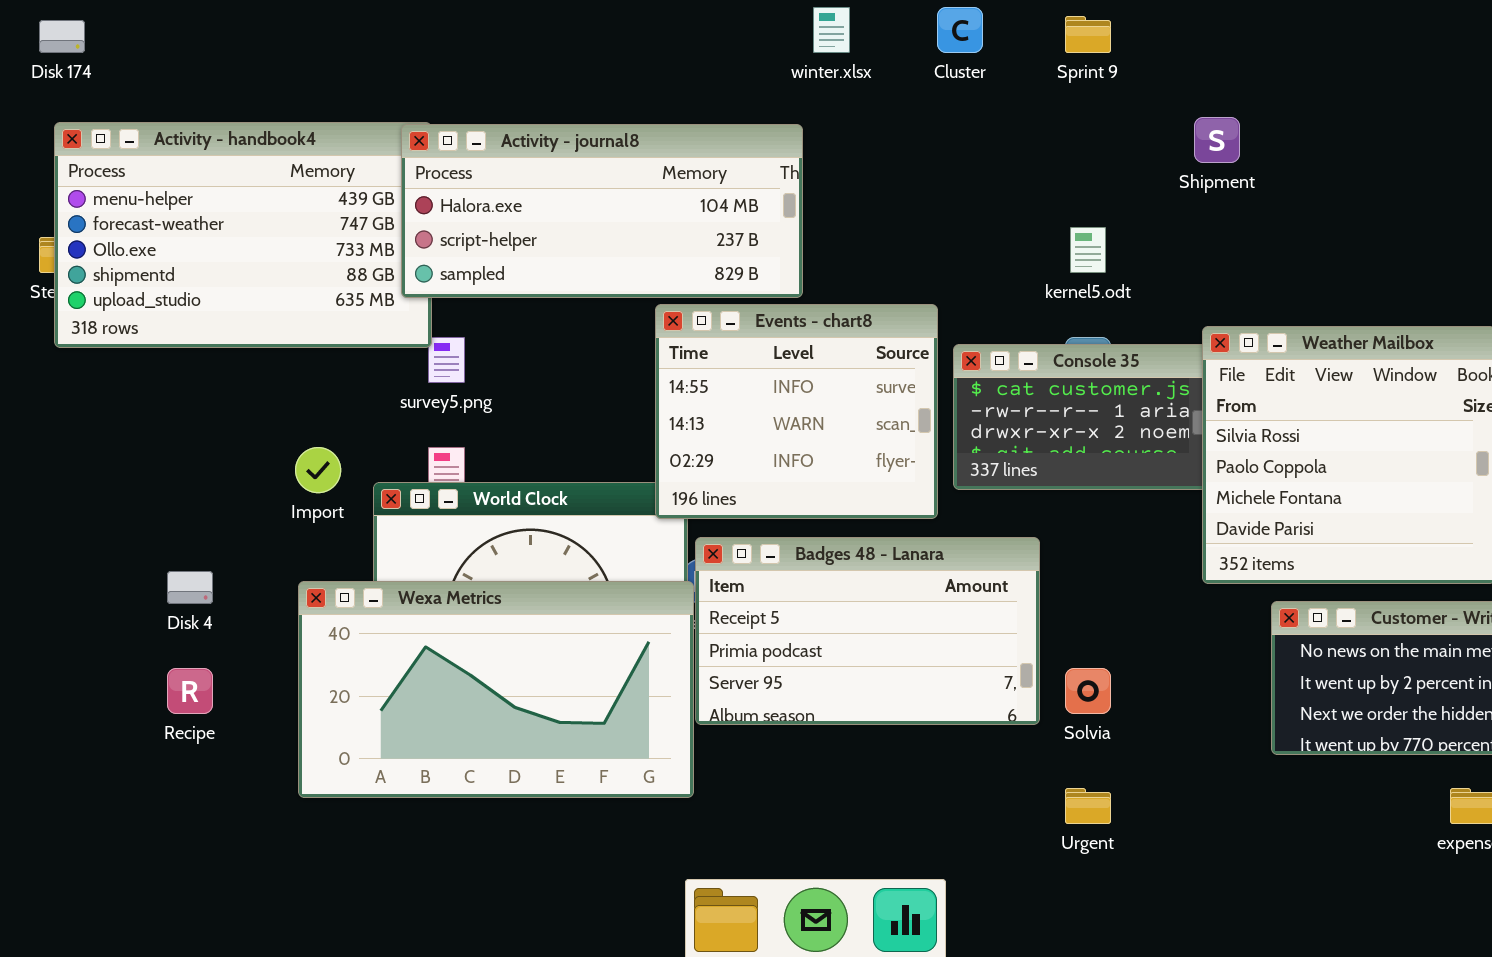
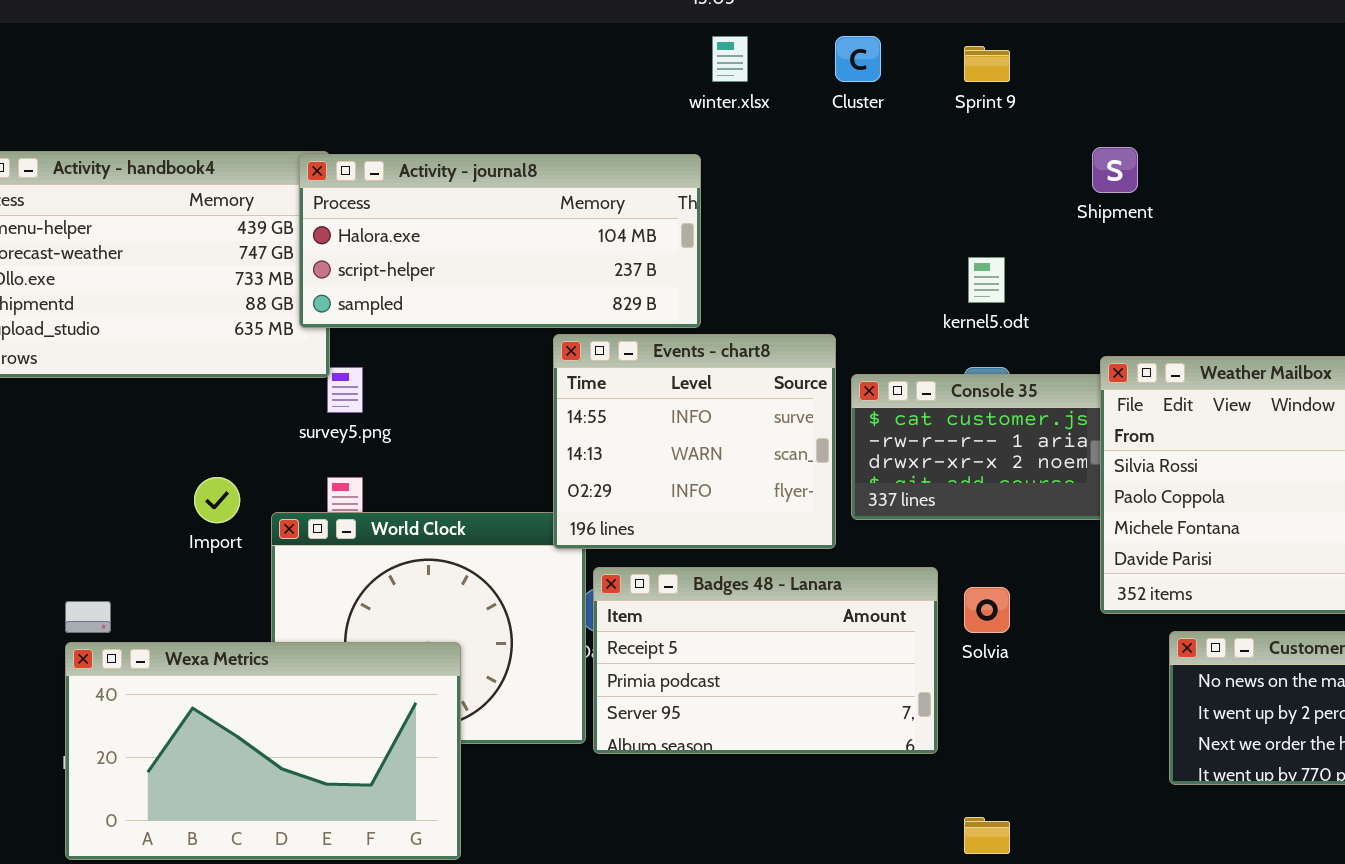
Wexa Metrics: [298,581,694,798] -> [65,642,461,860], moved
Solvia: [1065,668,1111,714] -> [964,587,1010,633], moved

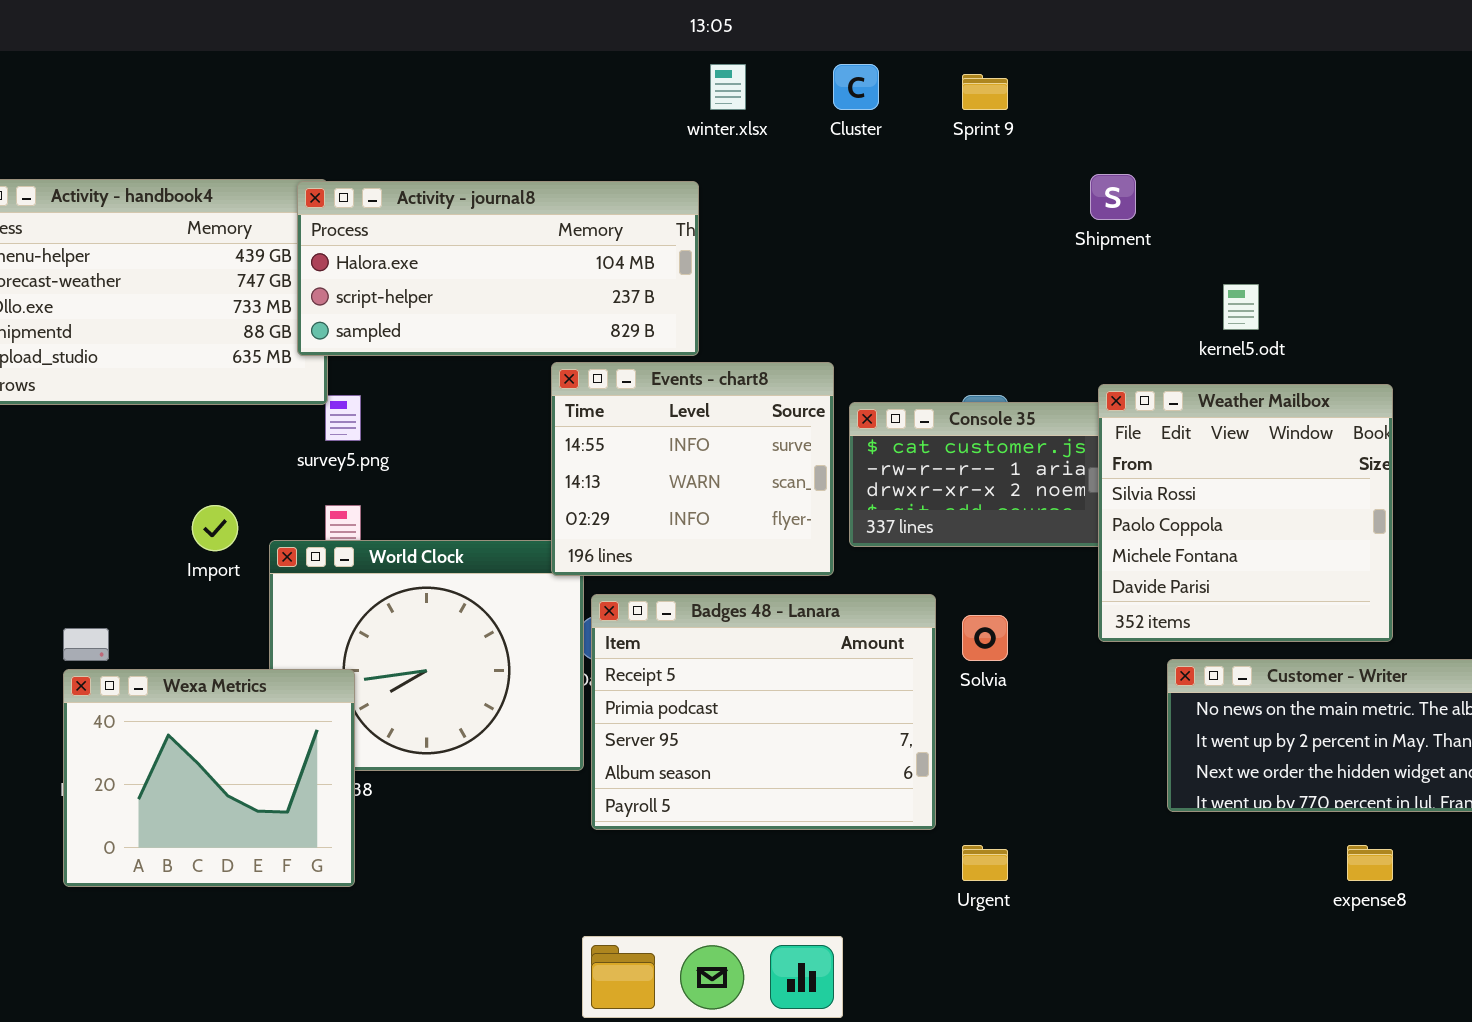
kernel5.odt: [968,257,1005,303] -> [1223,284,1259,330], moved
Badges 48 - Lanara: [593,567,938,754] -> [591,594,936,830], resized
Wexa Metrics: [65,642,461,860] -> [63,669,355,887], resized

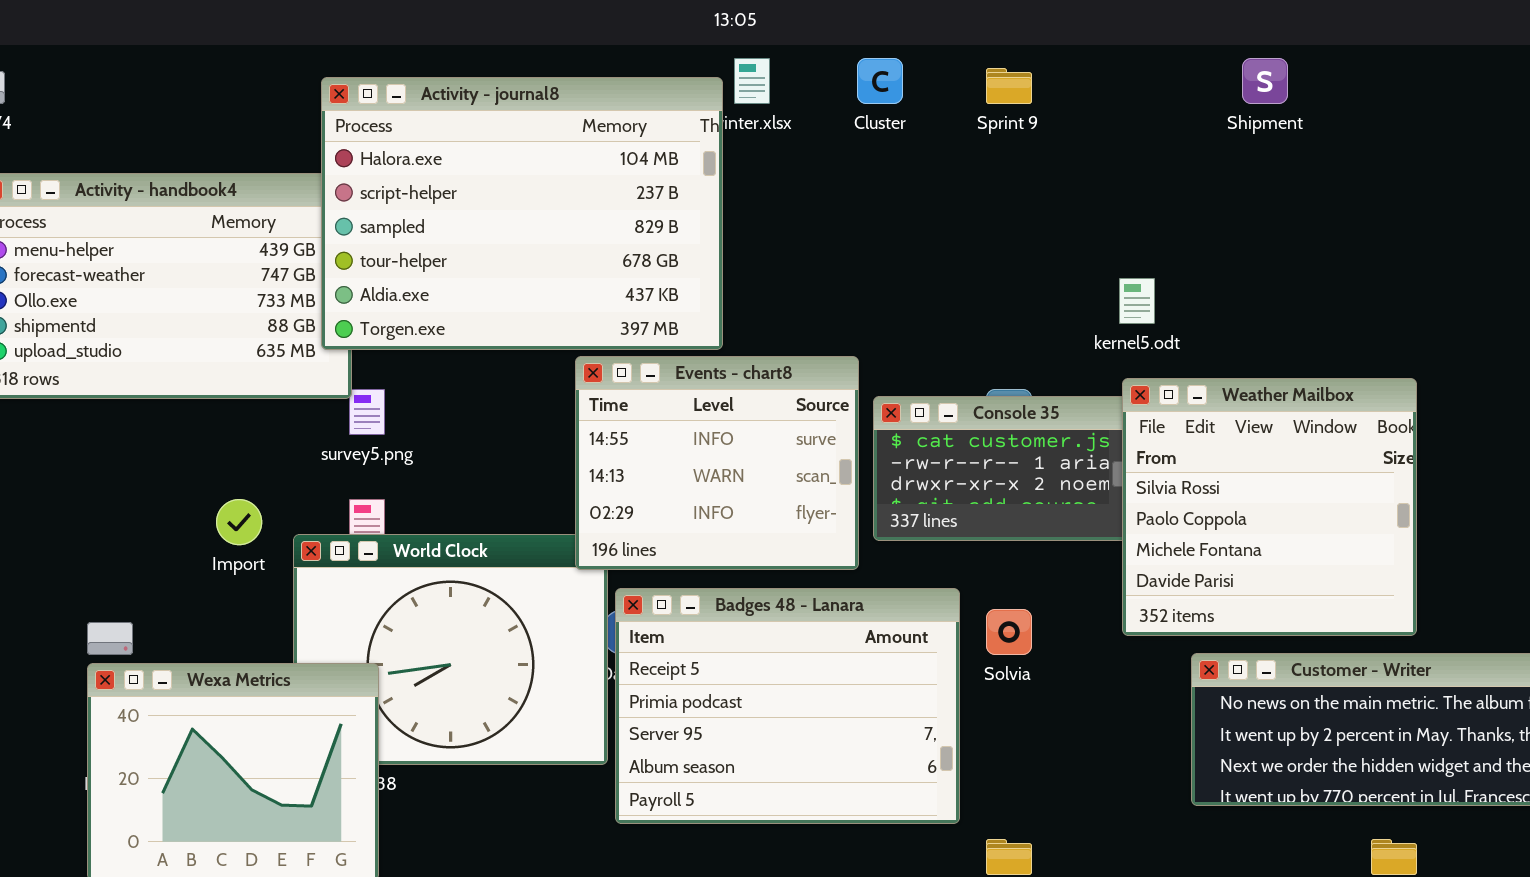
Shipment: [1090,174,1136,220] -> [1242,58,1288,104], moved
Activity - journal8: [297,181,699,356] -> [321,77,723,350], resized
kernel5.odt: [1223,284,1259,330] -> [1119,278,1155,324], moved

